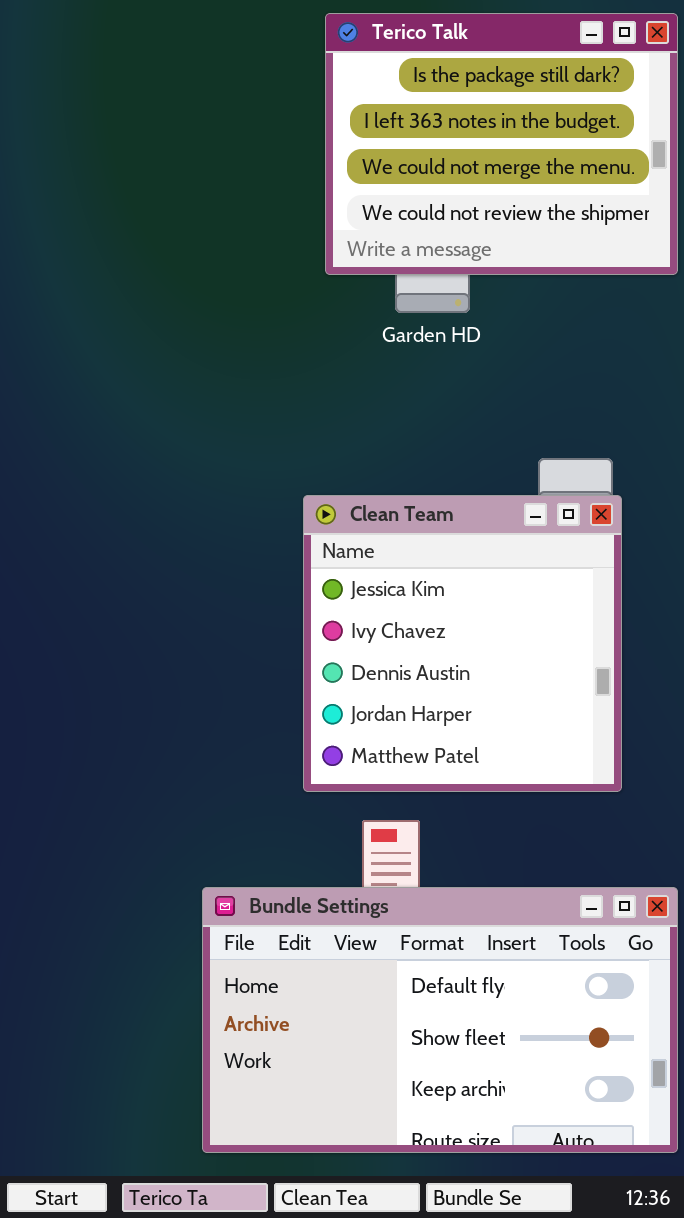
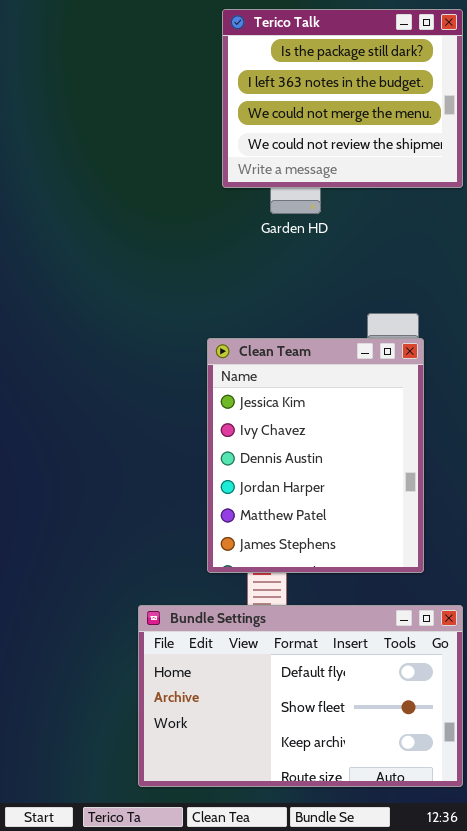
Clean Team: [303,495,622,792] -> [207,338,424,573], resized

